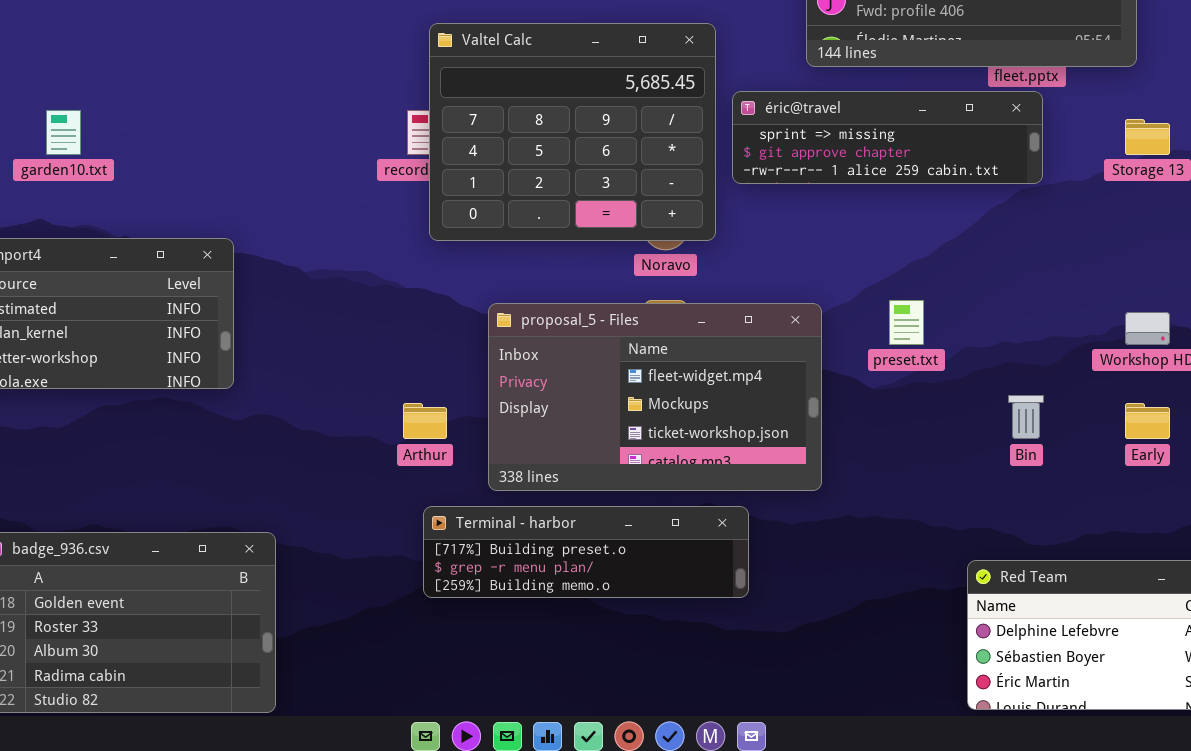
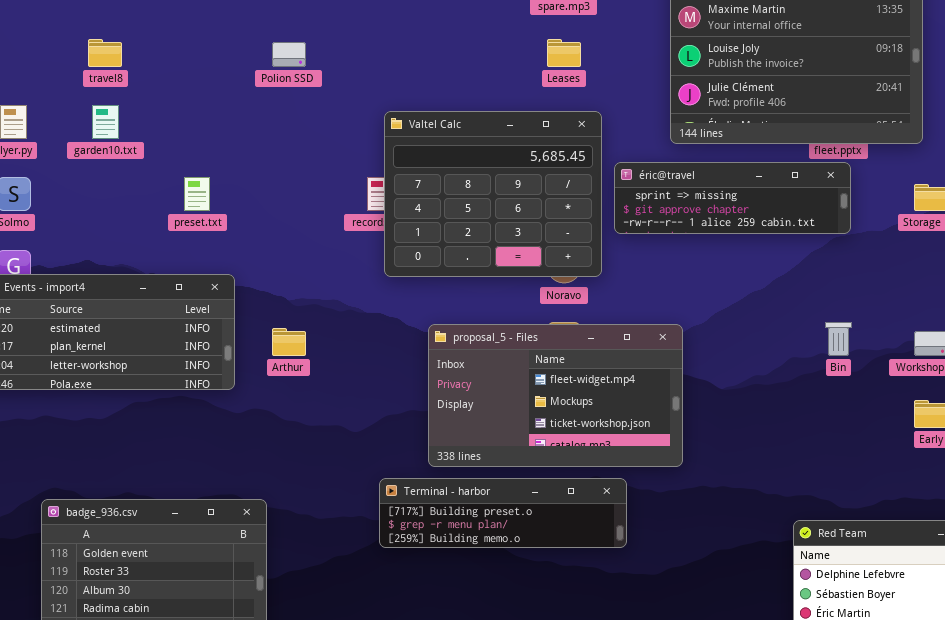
garden10.txt: [46,110,81,155] -> [92,105,119,139], moved
preset.txt: [889,300,924,345] -> [184,177,210,211], moved
Bin: [1008,395,1044,439] -> [825,322,852,356], moved
Arthur: [403,403,447,439] -> [272,328,306,356], moved

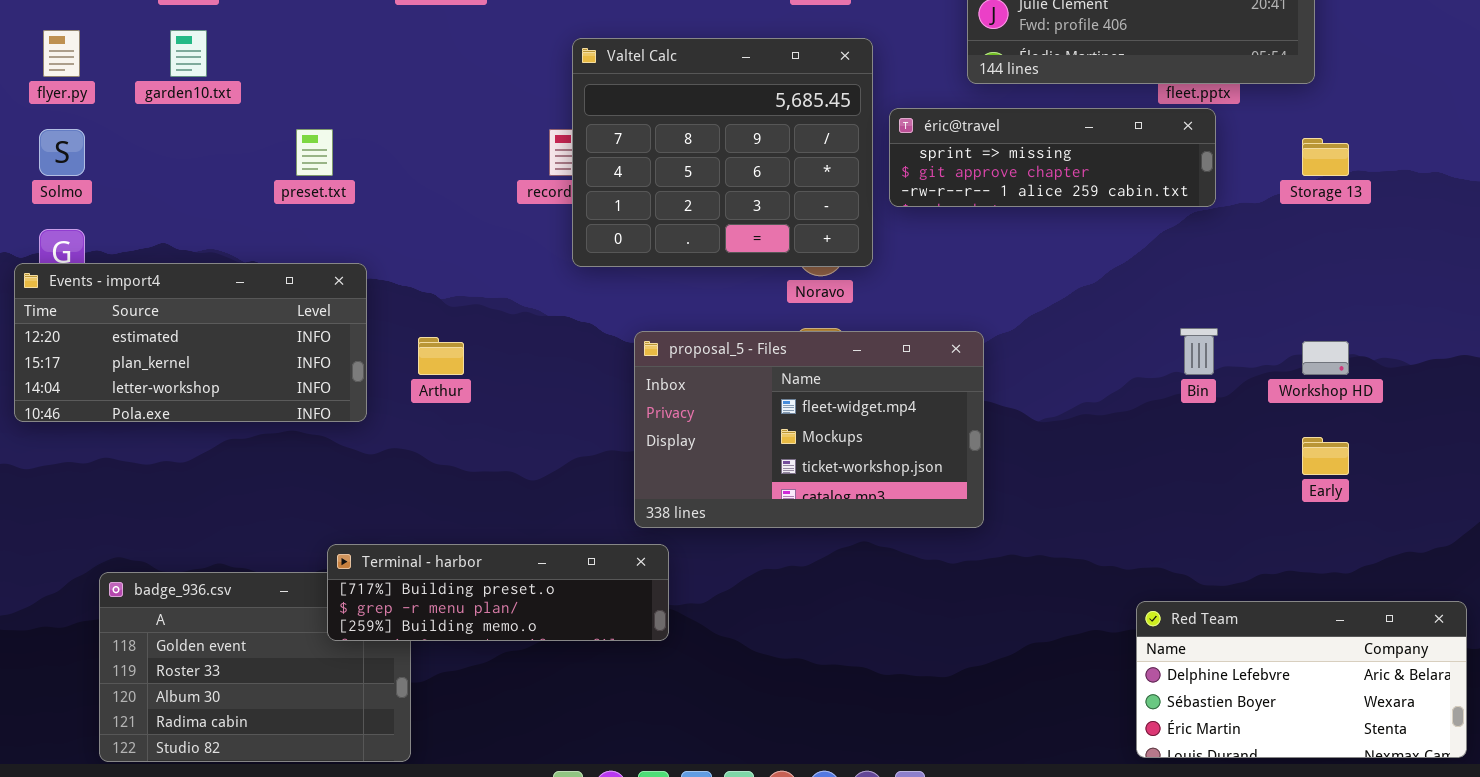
Terminal - harbor: [379,478,627,548] -> [327,544,669,641], moved

